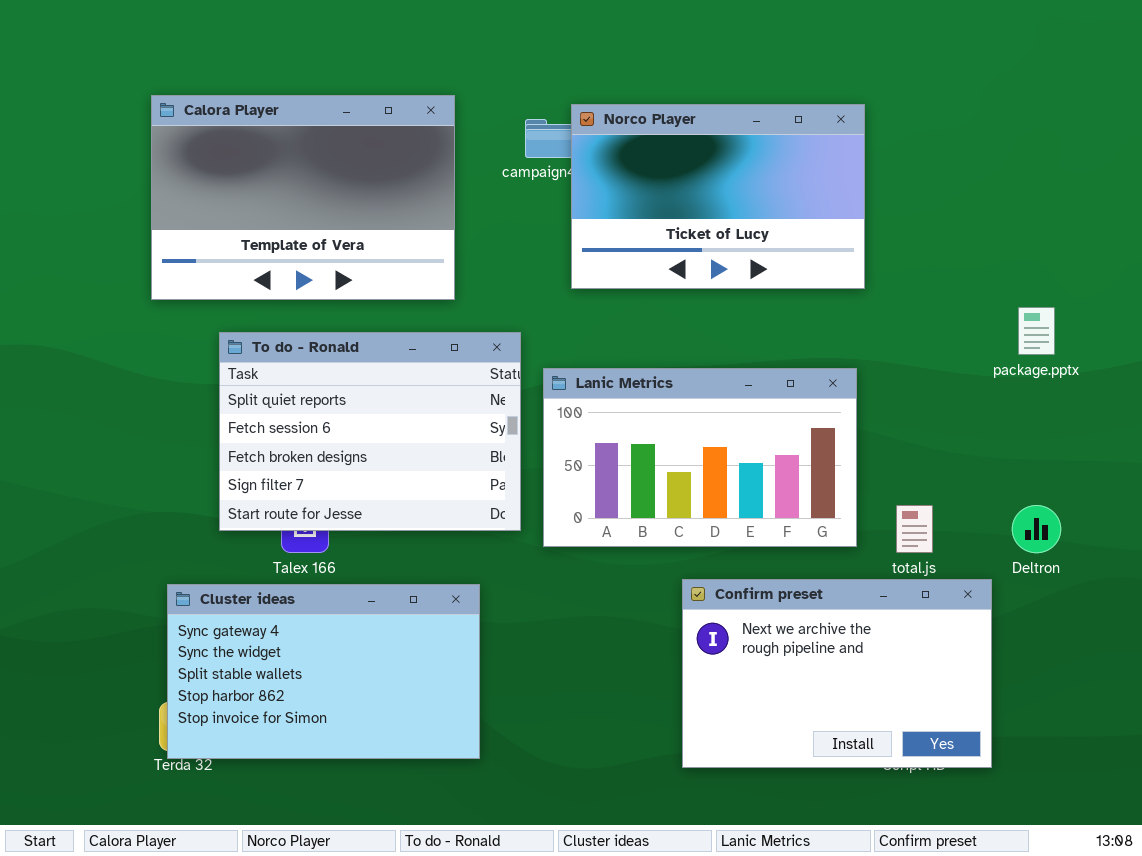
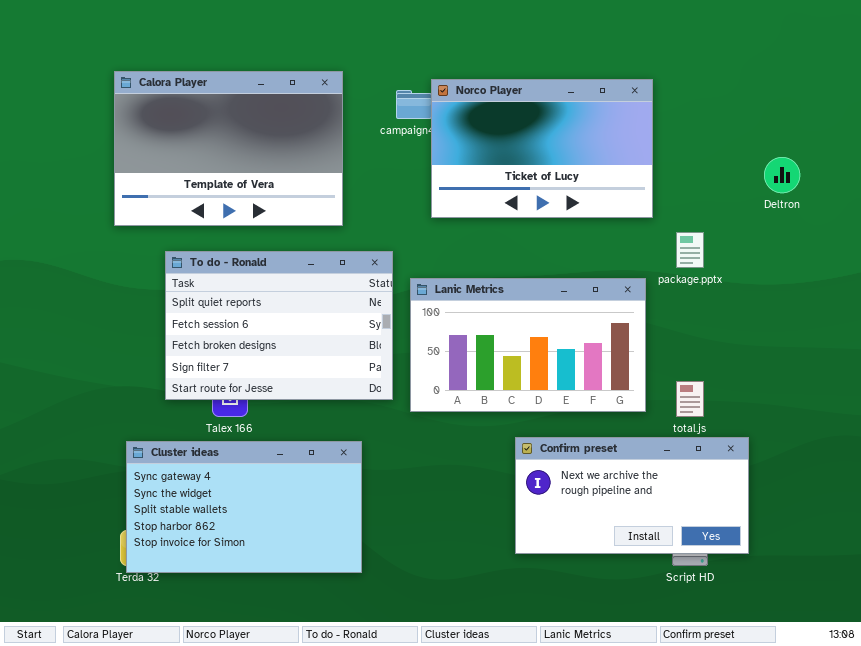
package.pptx: [1018,307,1055,355] -> [676,232,704,268], moved
Deltron: [1012,505,1061,553] -> [764,157,800,193], moved
Confirm preset: [682,579,992,768] -> [515,437,749,554], resized

